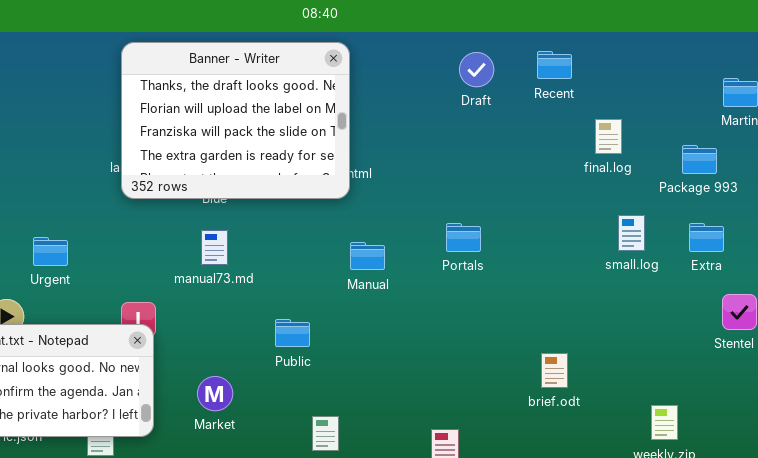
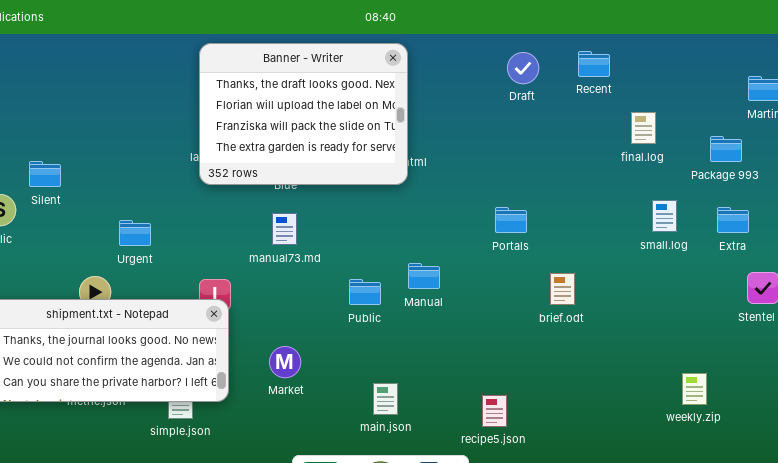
Manual: [350,242,385,270] -> [408,263,440,289], moved
Public: [275,319,310,347] -> [349,279,381,305], moved
brief.odt: [541,353,568,388] -> [550,273,575,305], moved

